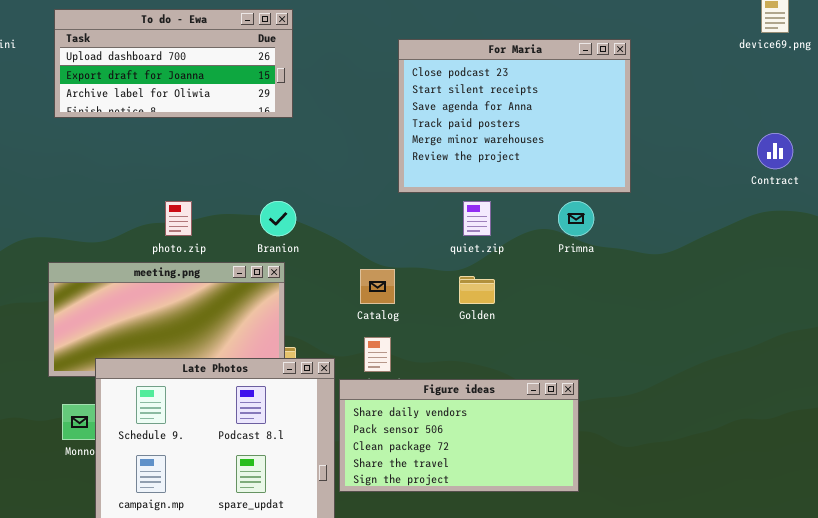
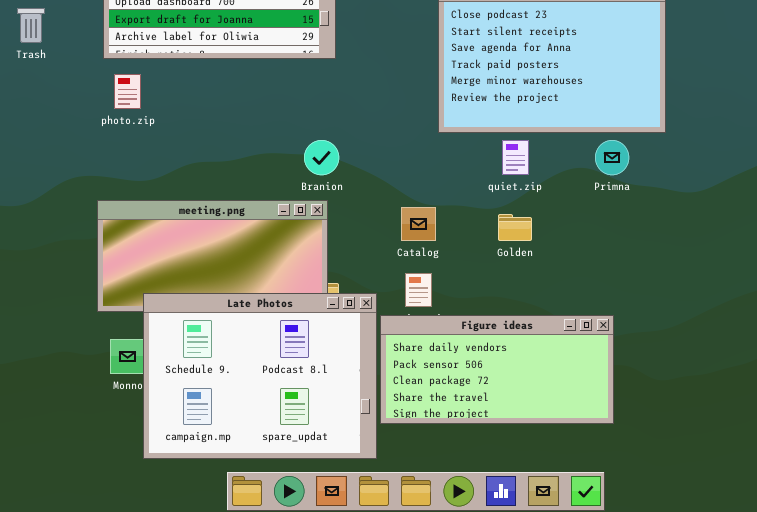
photo.zip: [165,201,192,236] -> [114,74,141,109], moved

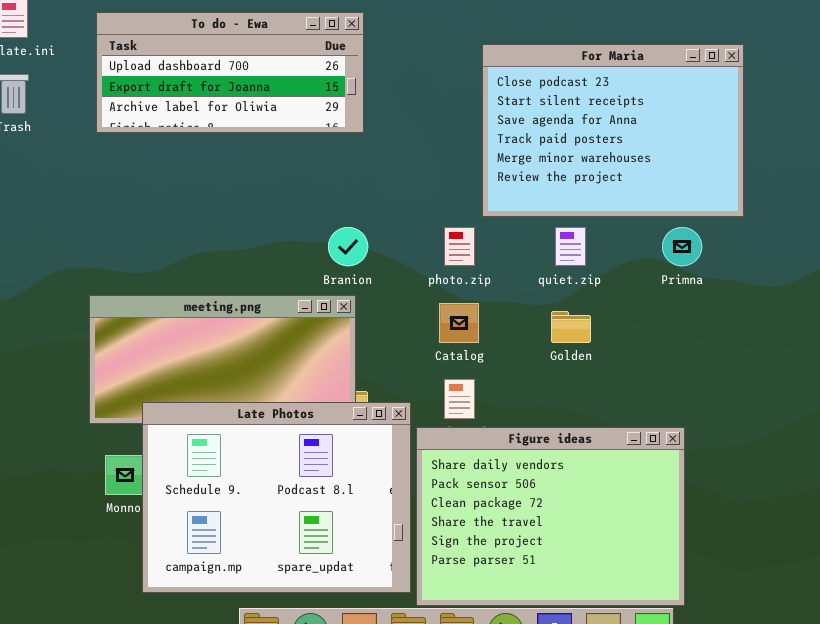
photo.zip: [114,74,141,109] -> [444,227,475,266], moved
Figure ideas: [380,315,614,424] -> [416,427,685,606], resized

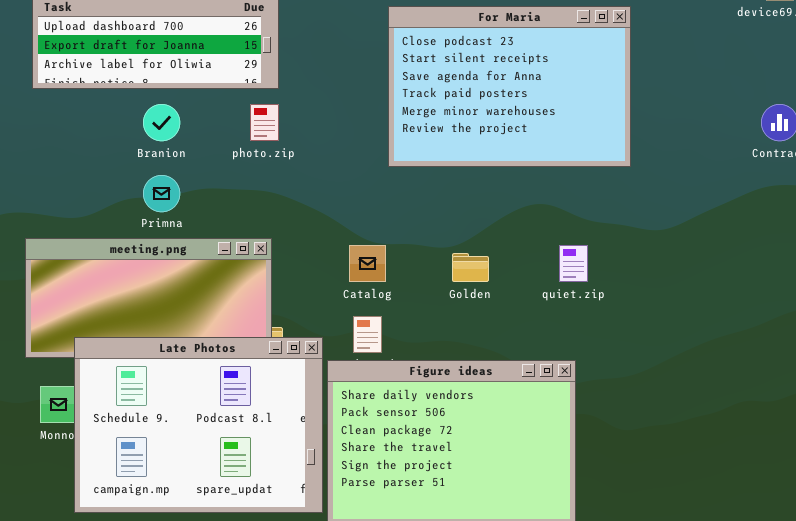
Branion: [328,227,368,266] -> [143,104,180,141], moved
photo.zip: [444,227,475,266] -> [250,104,279,141], moved
quiet.zip: [555,227,586,266] -> [559,245,588,282], moved
Primna: [662,227,702,266] -> [143,175,180,212], moved

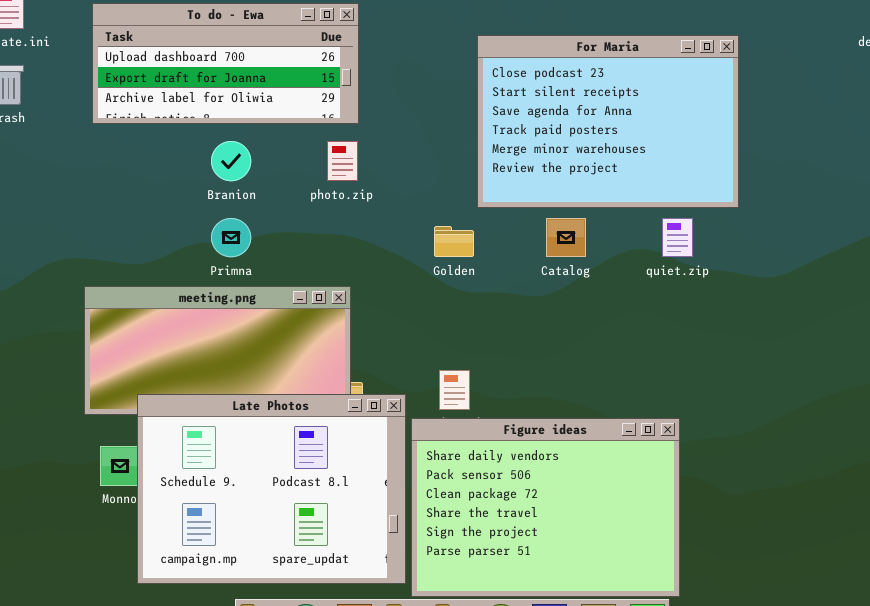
Catalog: [349,245,386,282] -> [546,218,586,257], moved
quiet.zip: [559,245,588,282] -> [662,218,693,257], moved
Golden: [452,253,489,282] -> [434,226,474,257], moved

